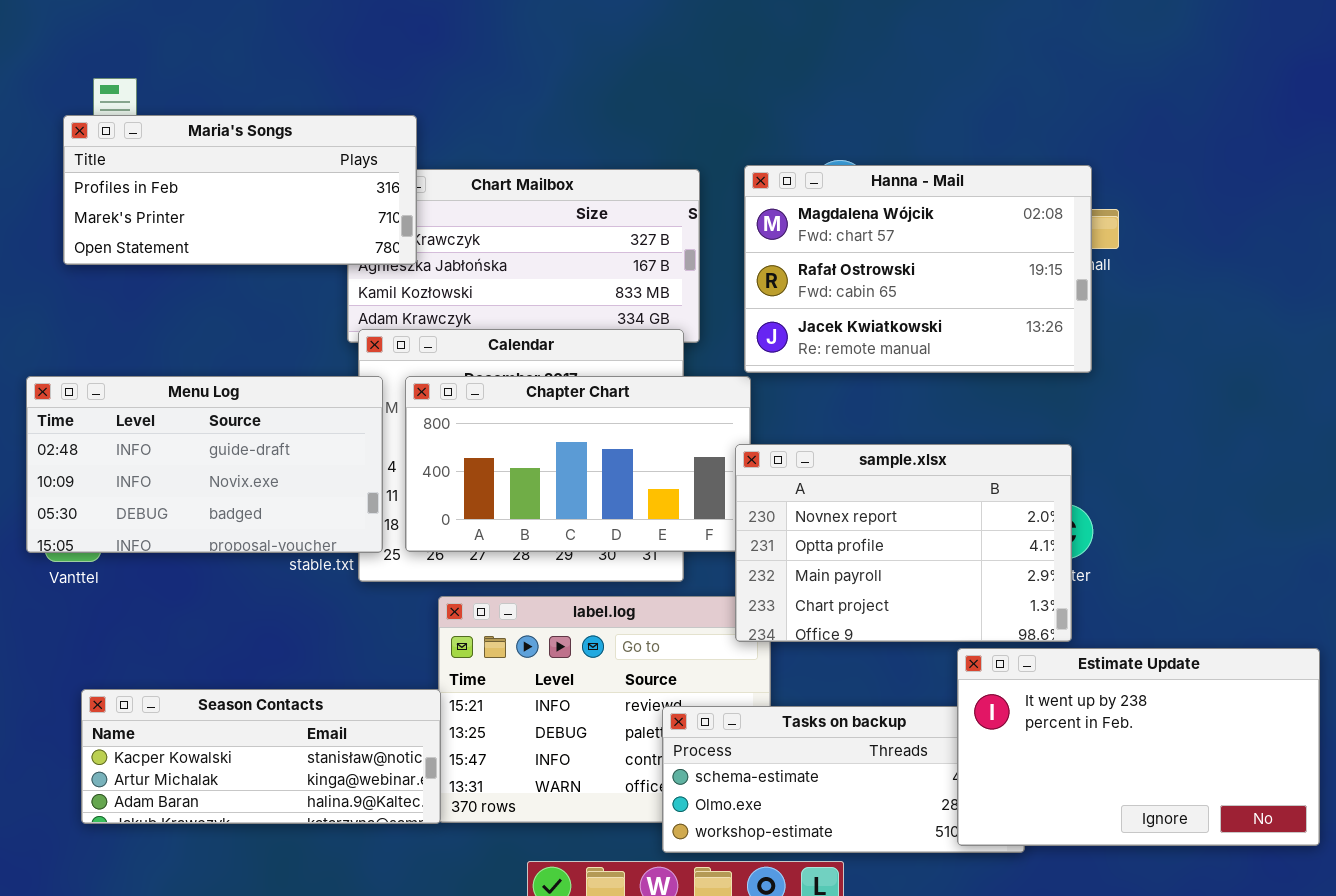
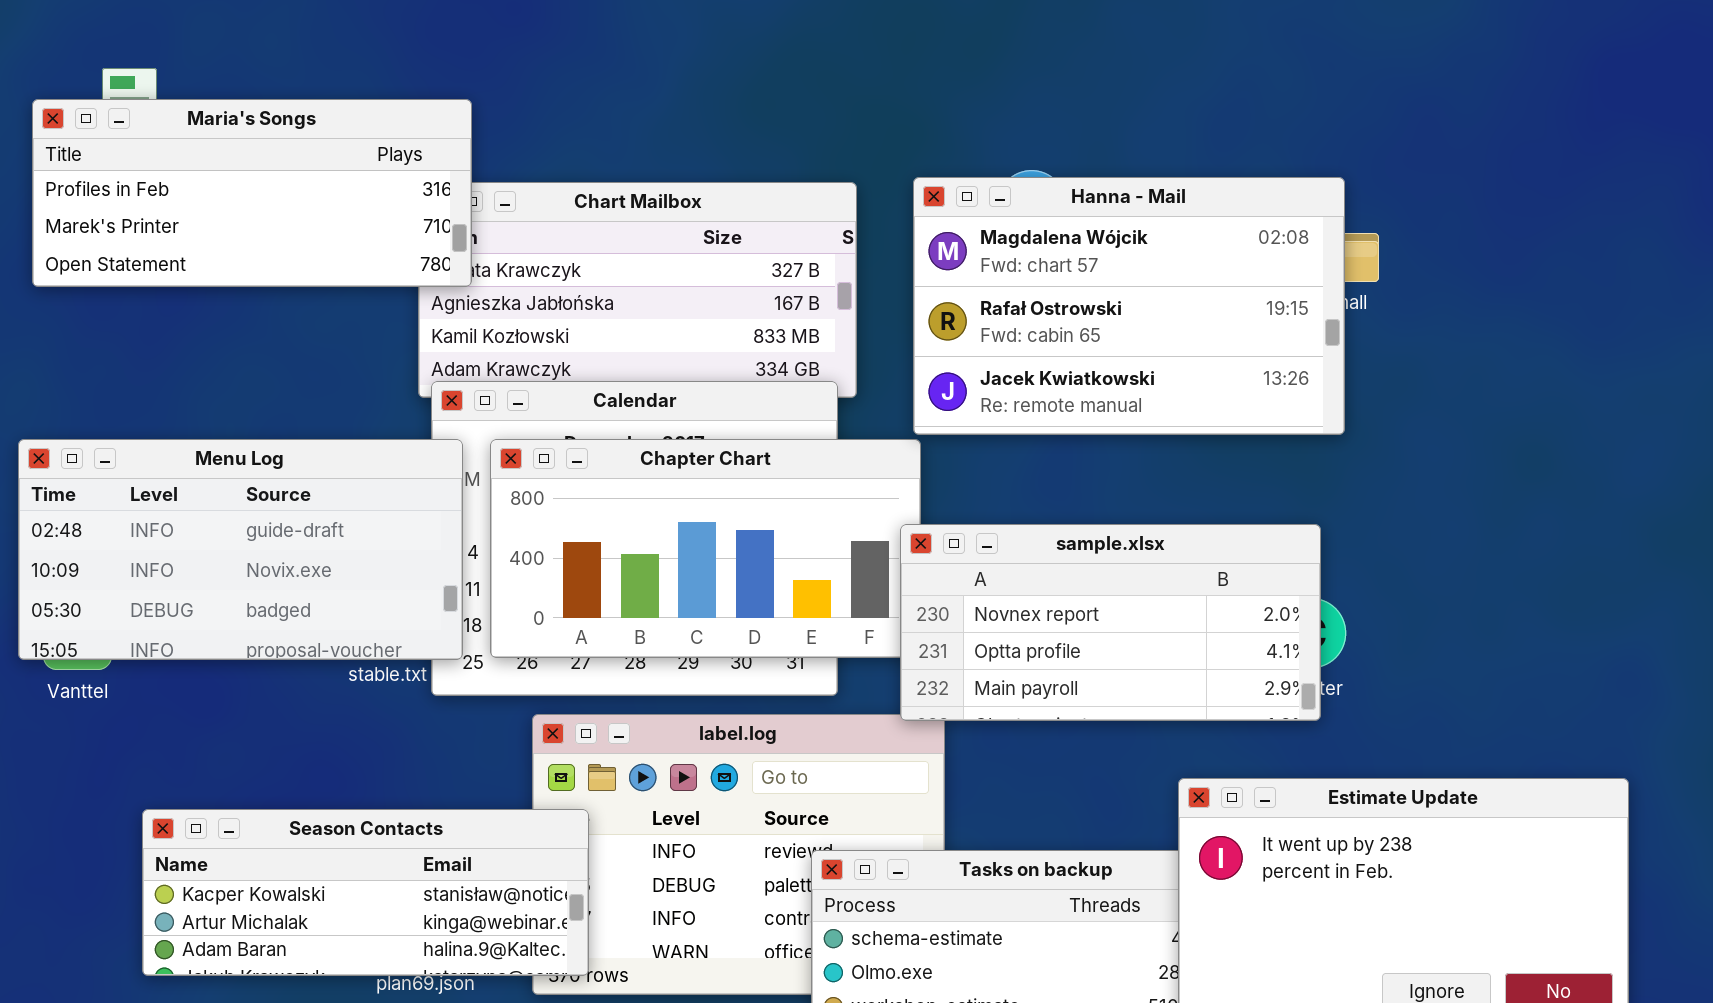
Maria's Songs: [63,115,417,265] -> [32,99,472,287], moved
sample.xlsx: [735,444,1072,642] -> [900,524,1321,721], resized
Season Contacts: [81,689,441,824] -> [142,809,589,976], moved

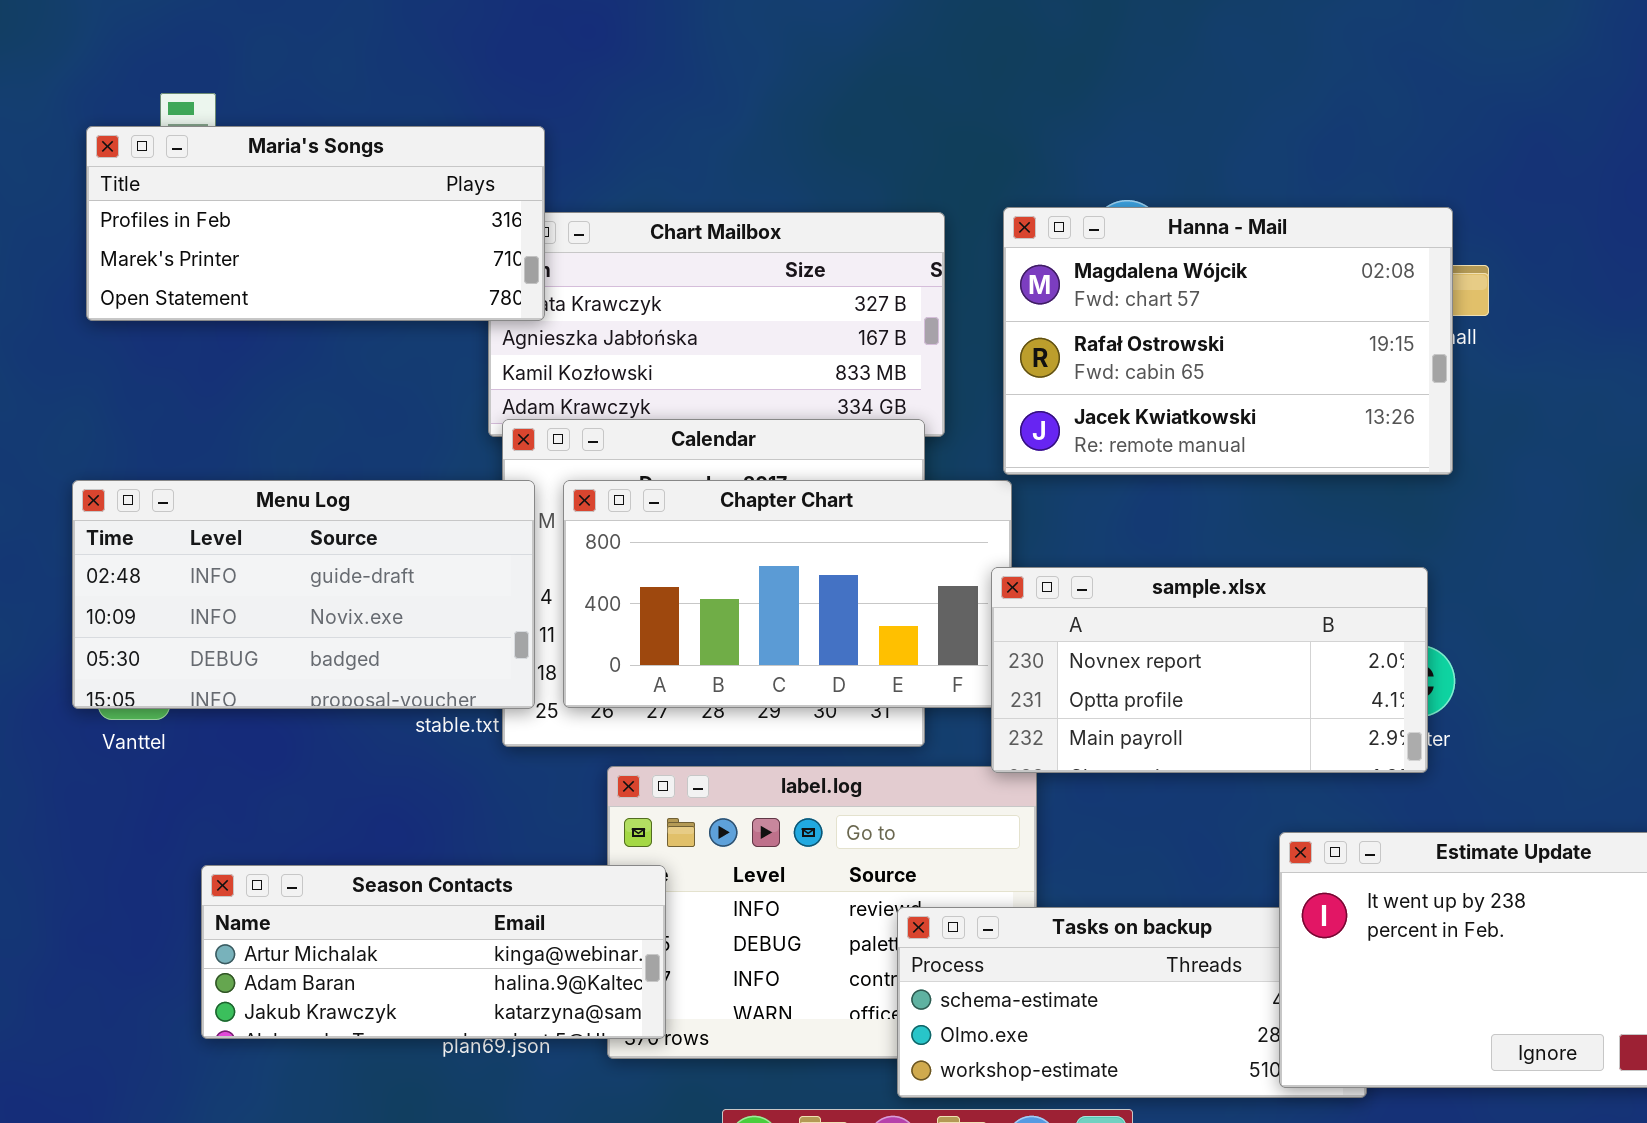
Season Contacts: [142,809,589,976] -> [201,865,666,1039], scrolled down 1 row

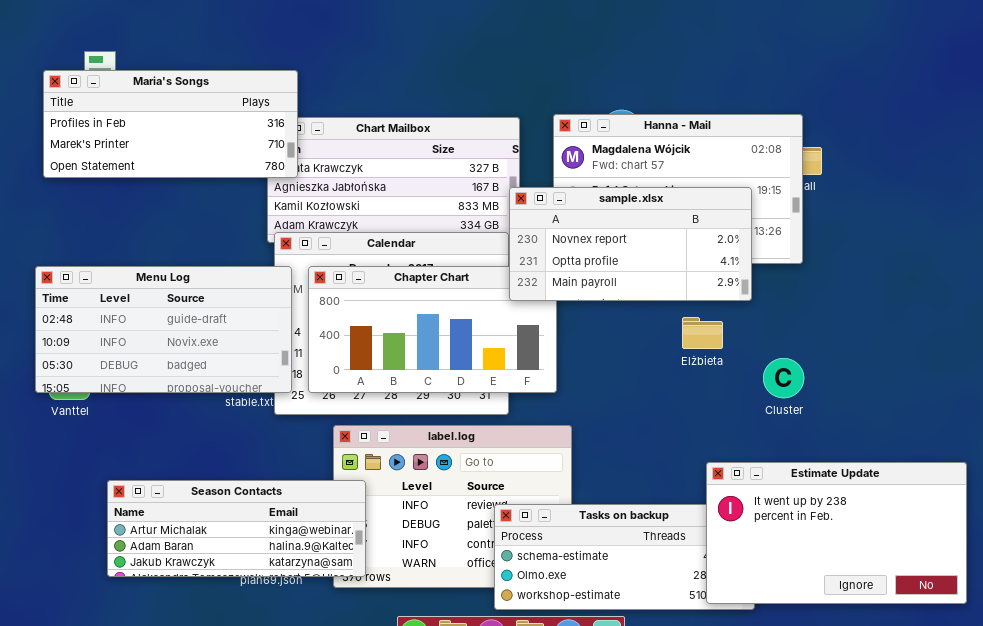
sample.xlsx: [991,567,1428,773] -> [509,187,752,301], moved

